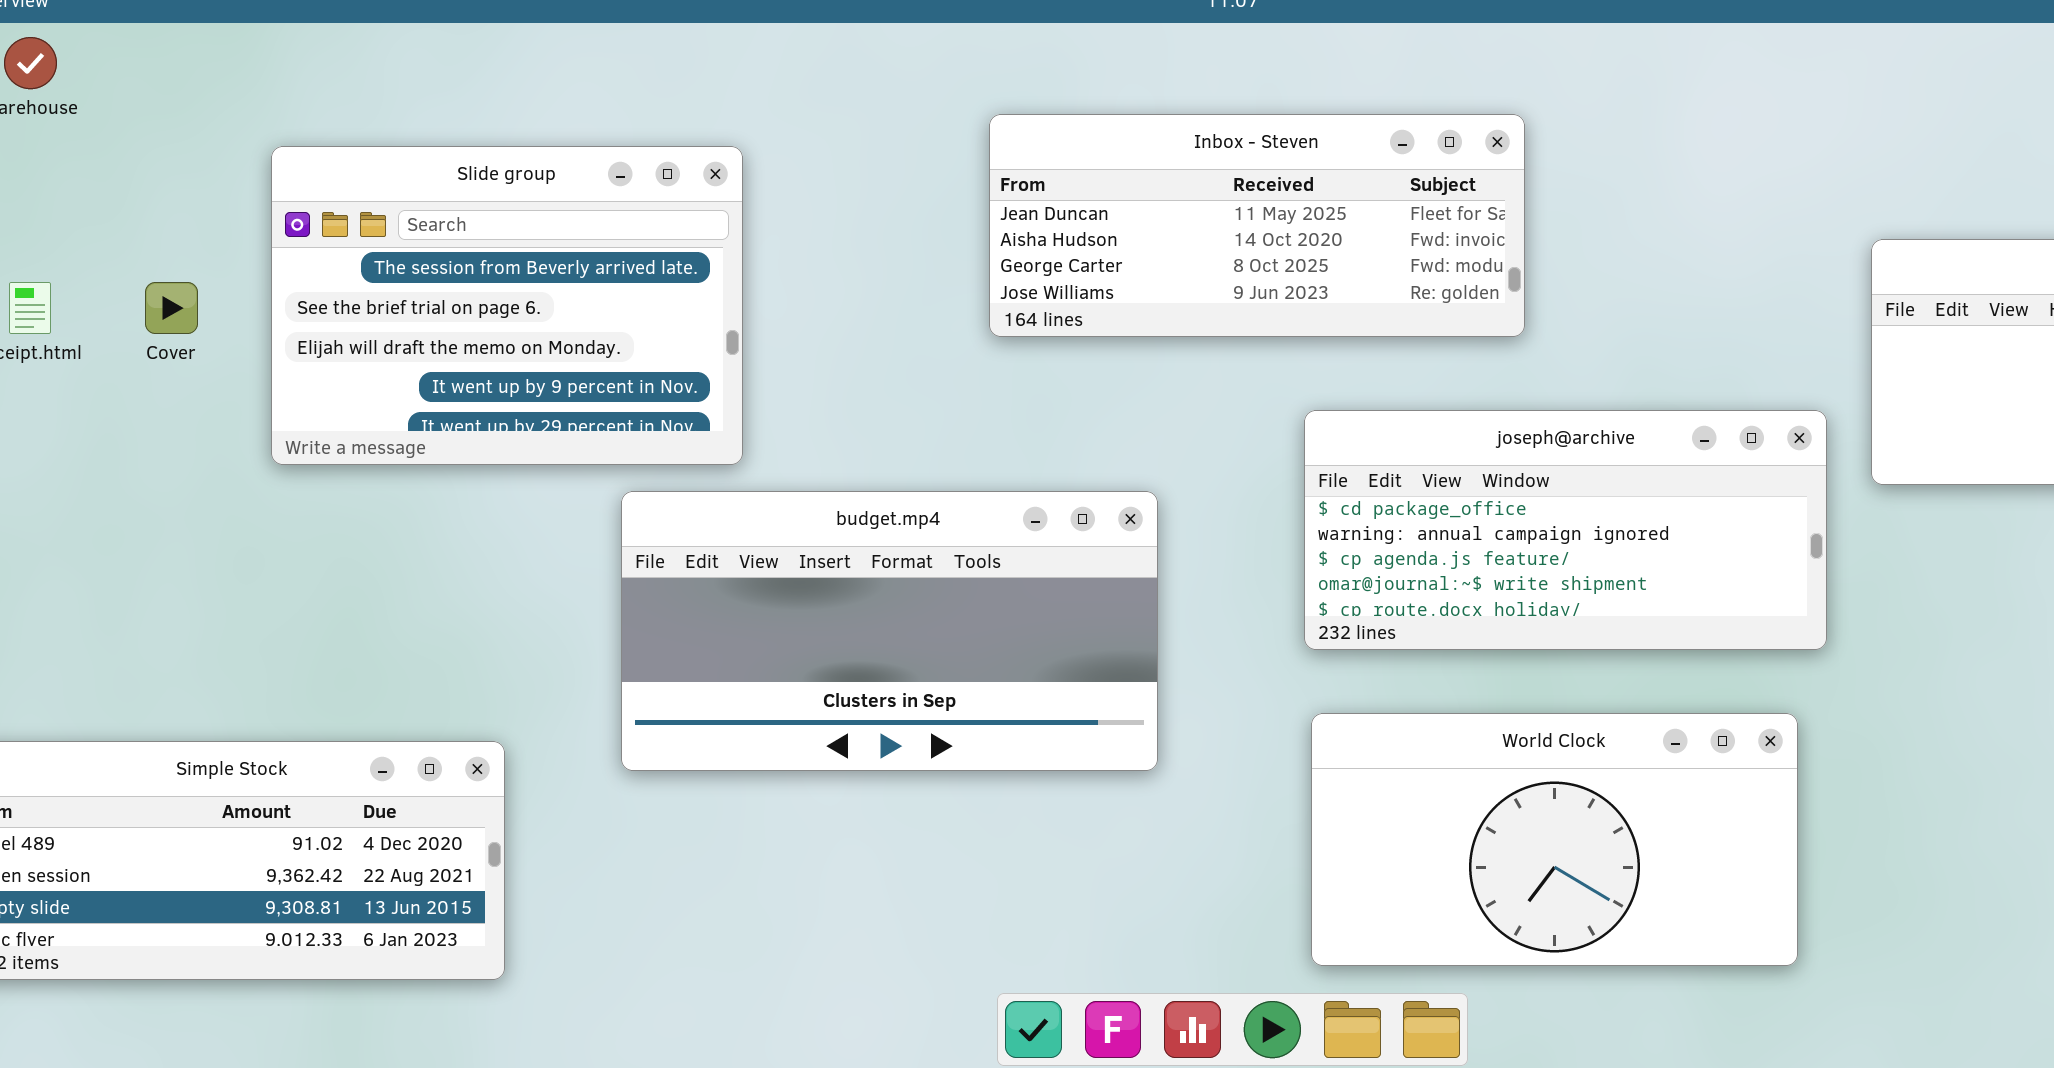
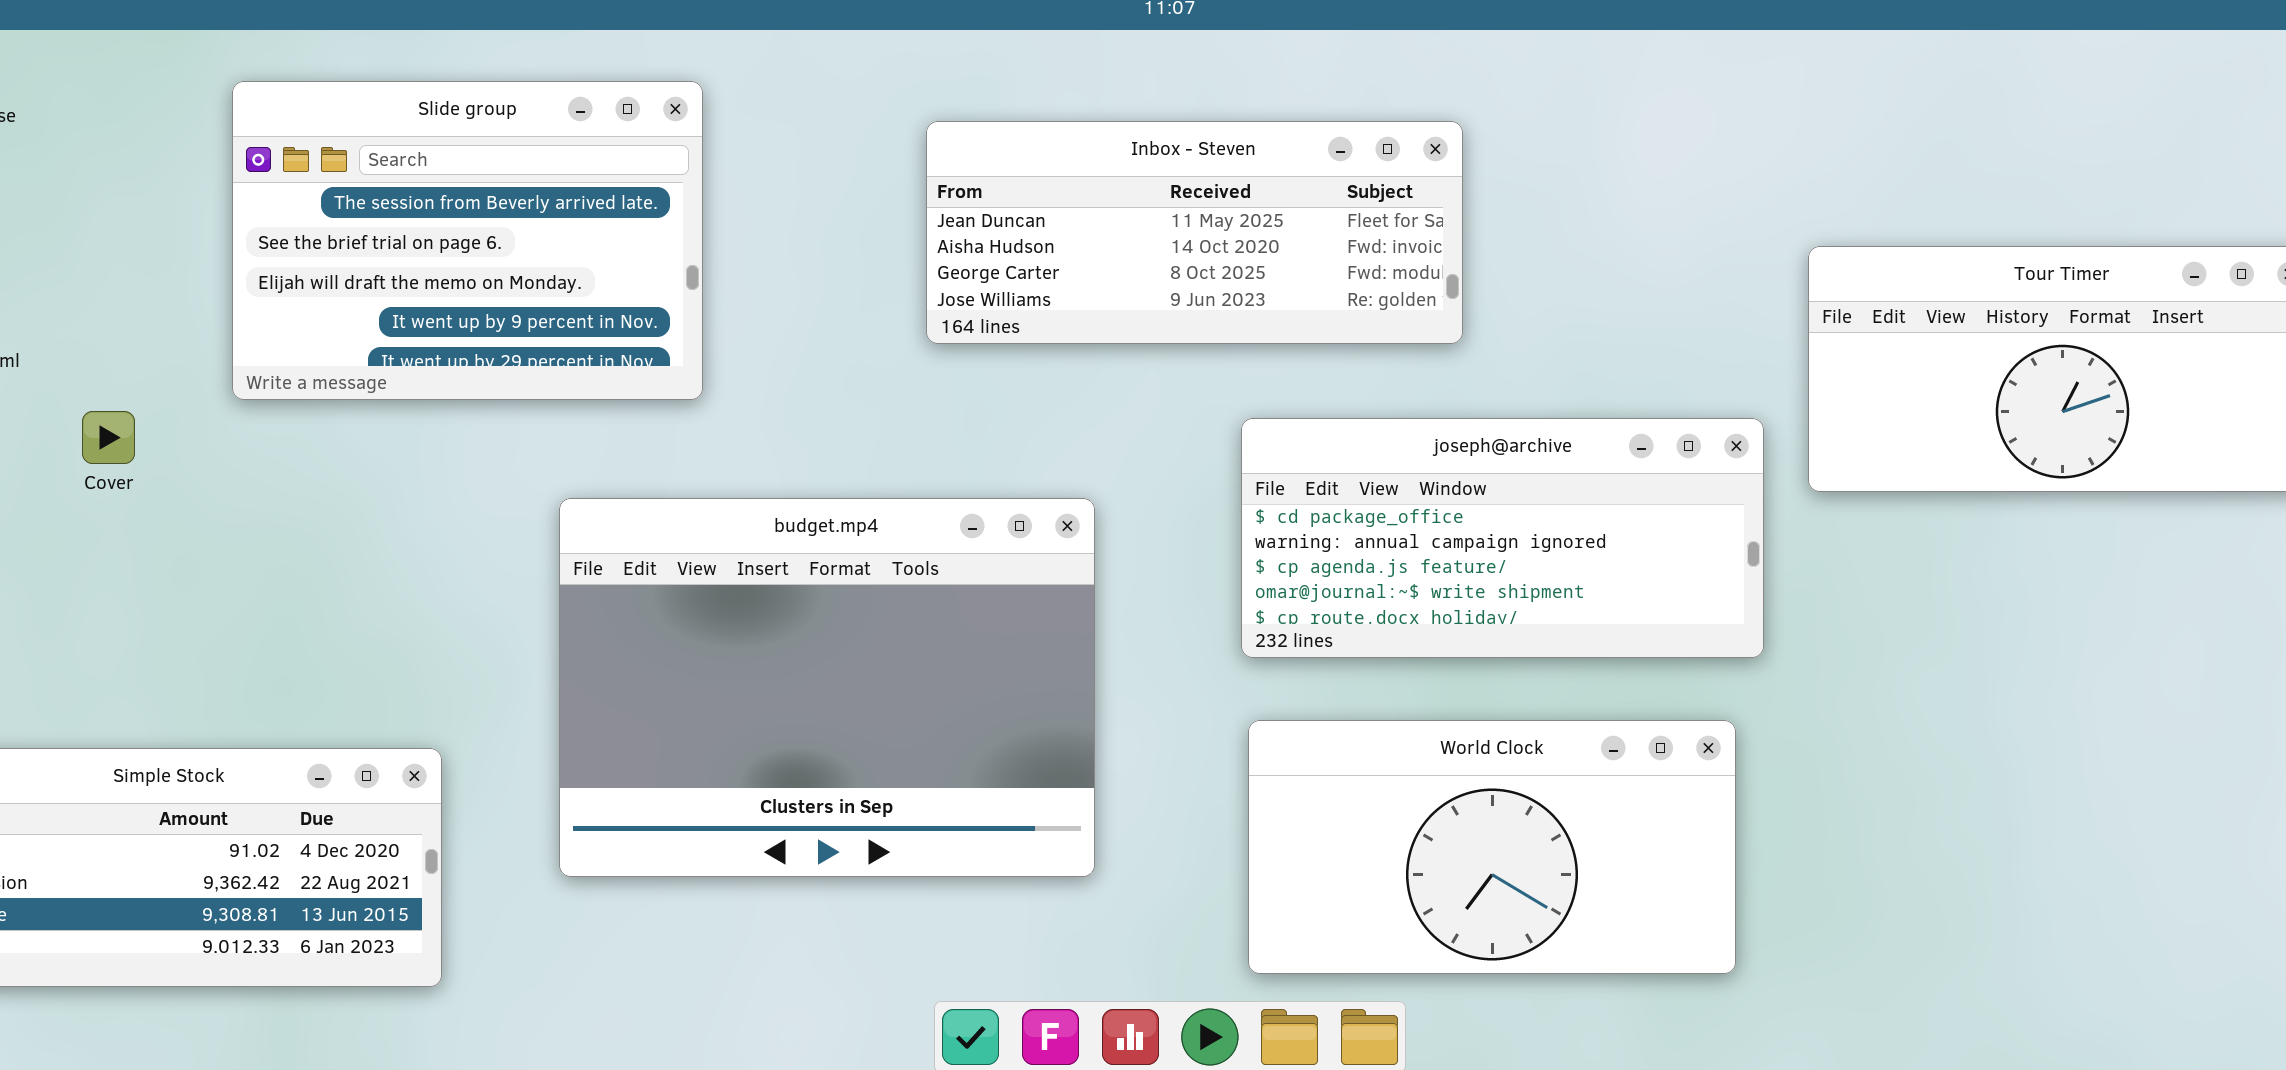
Slide group: [271,146,743,465] -> [232,81,703,400], moved
Cover: [145,282,198,334] -> [82,411,135,464], moved
budget.mp4: [621,491,1158,771] -> [559,498,1095,877], resized

